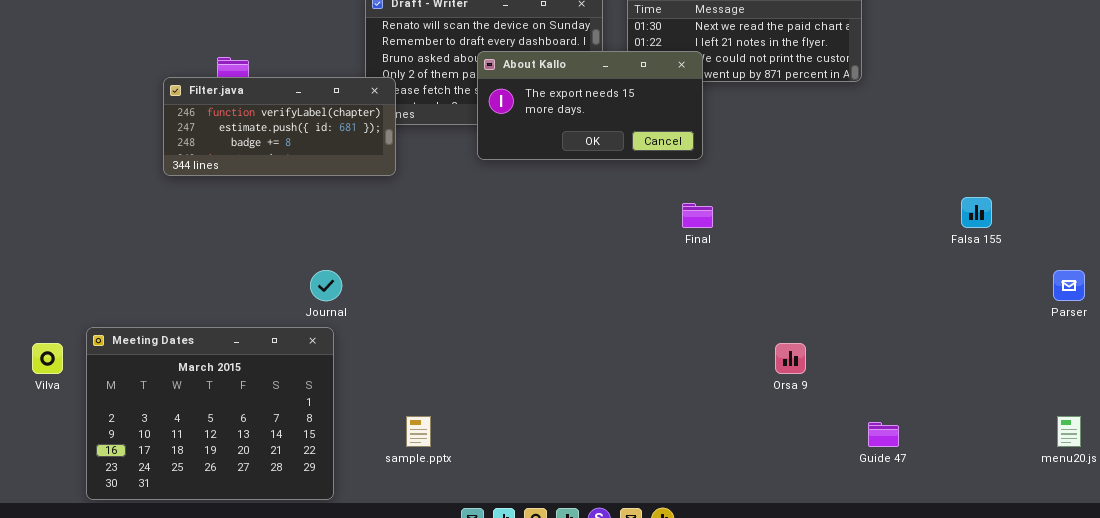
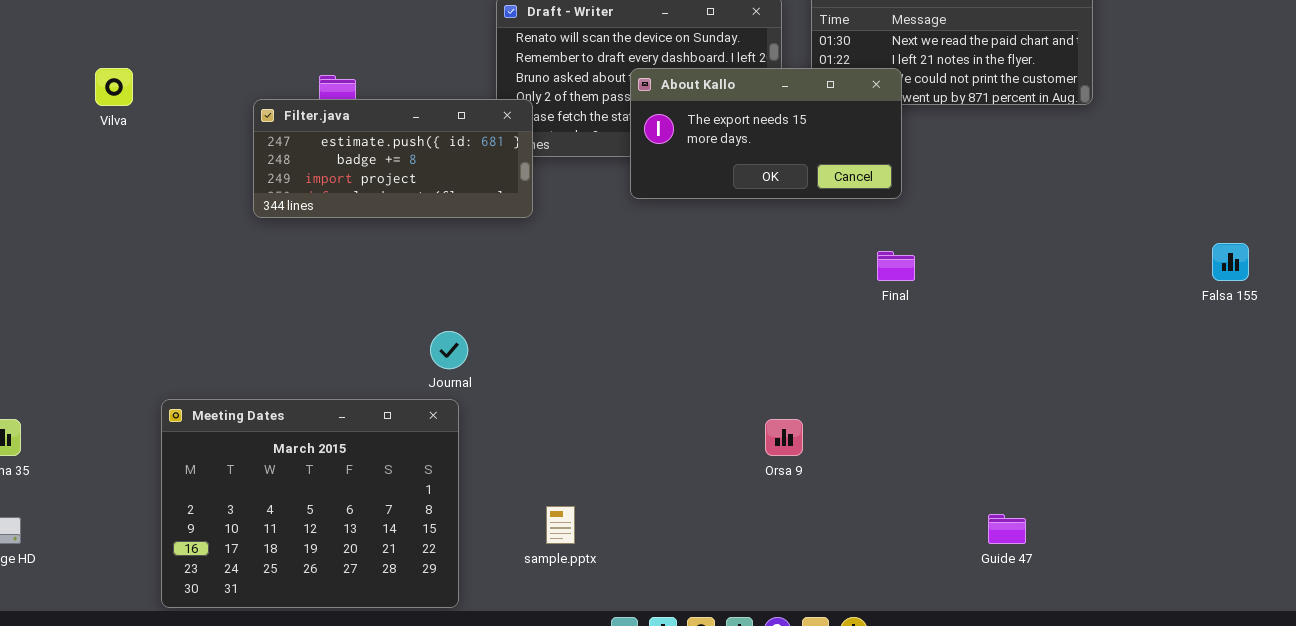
Filter.java: [163,77,396,176] -> [253,99,533,218], scrolled down 1 row
Vilva: [32,343,63,374] -> [95,68,133,106], moved
Orsa 9: [775,343,806,374] -> [765,419,803,456], moved
Guide 47: [868,422,899,447] -> [988,514,1026,544], moved

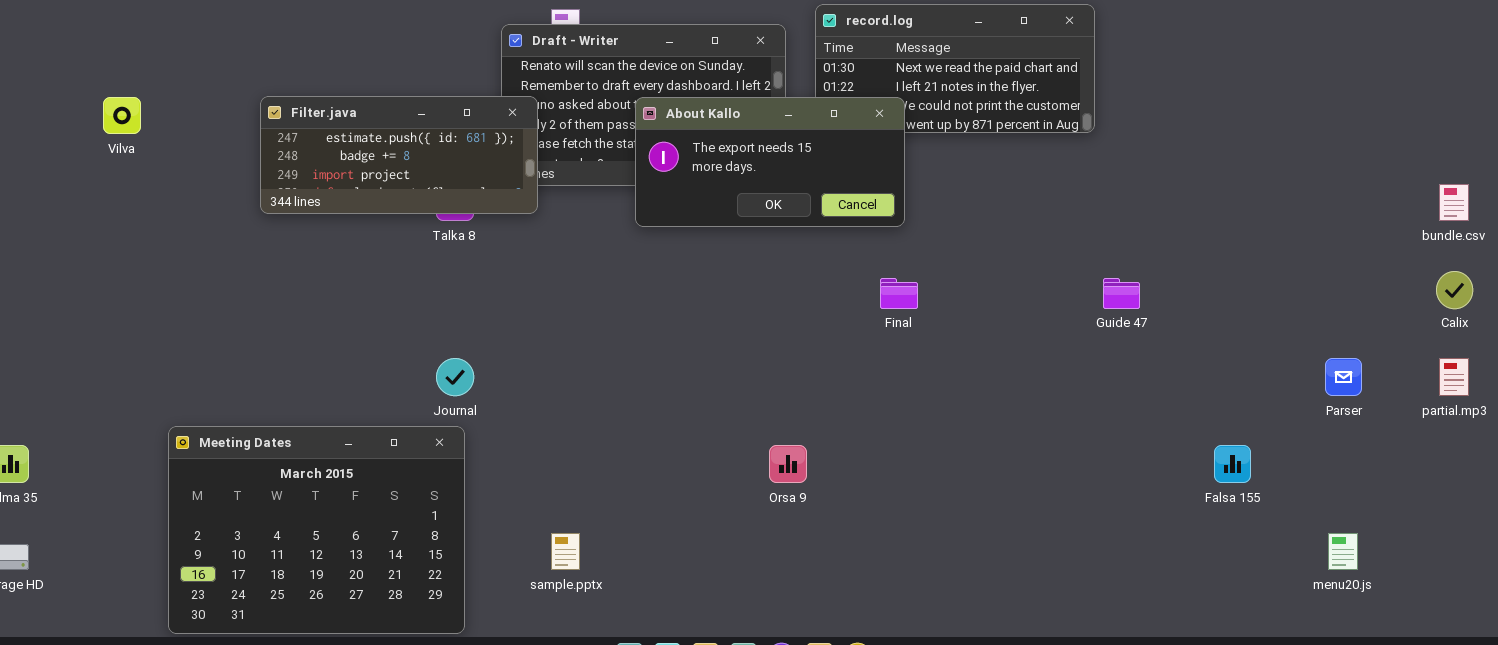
Filter.java: [253,99,533,218] -> [260,96,538,214], moved
Falsa 155: [1212,243,1249,281] -> [1214,445,1251,483], moved
Guide 47: [988,514,1026,544] -> [1103,278,1140,309], moved

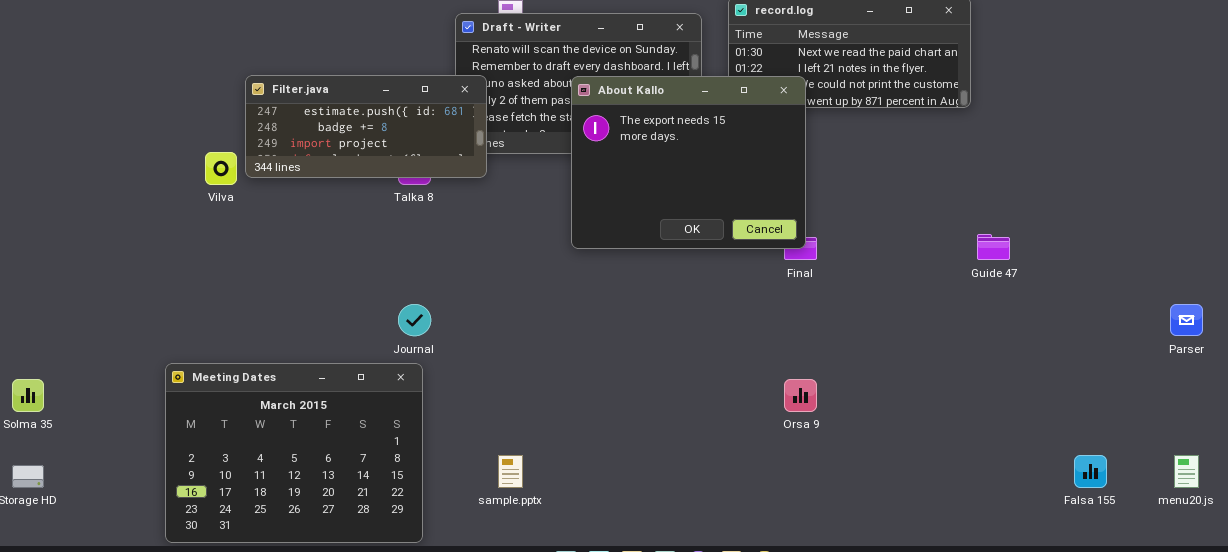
Vilva: [103,97,141,134] -> [205,152,237,185], moved
About Kallo: [635,97,905,227] -> [571,76,806,249], resized
Orsa 9: [769,445,807,483] -> [784,379,817,412], moved
Falsa 155: [1214,445,1251,483] -> [1074,455,1107,488], moved

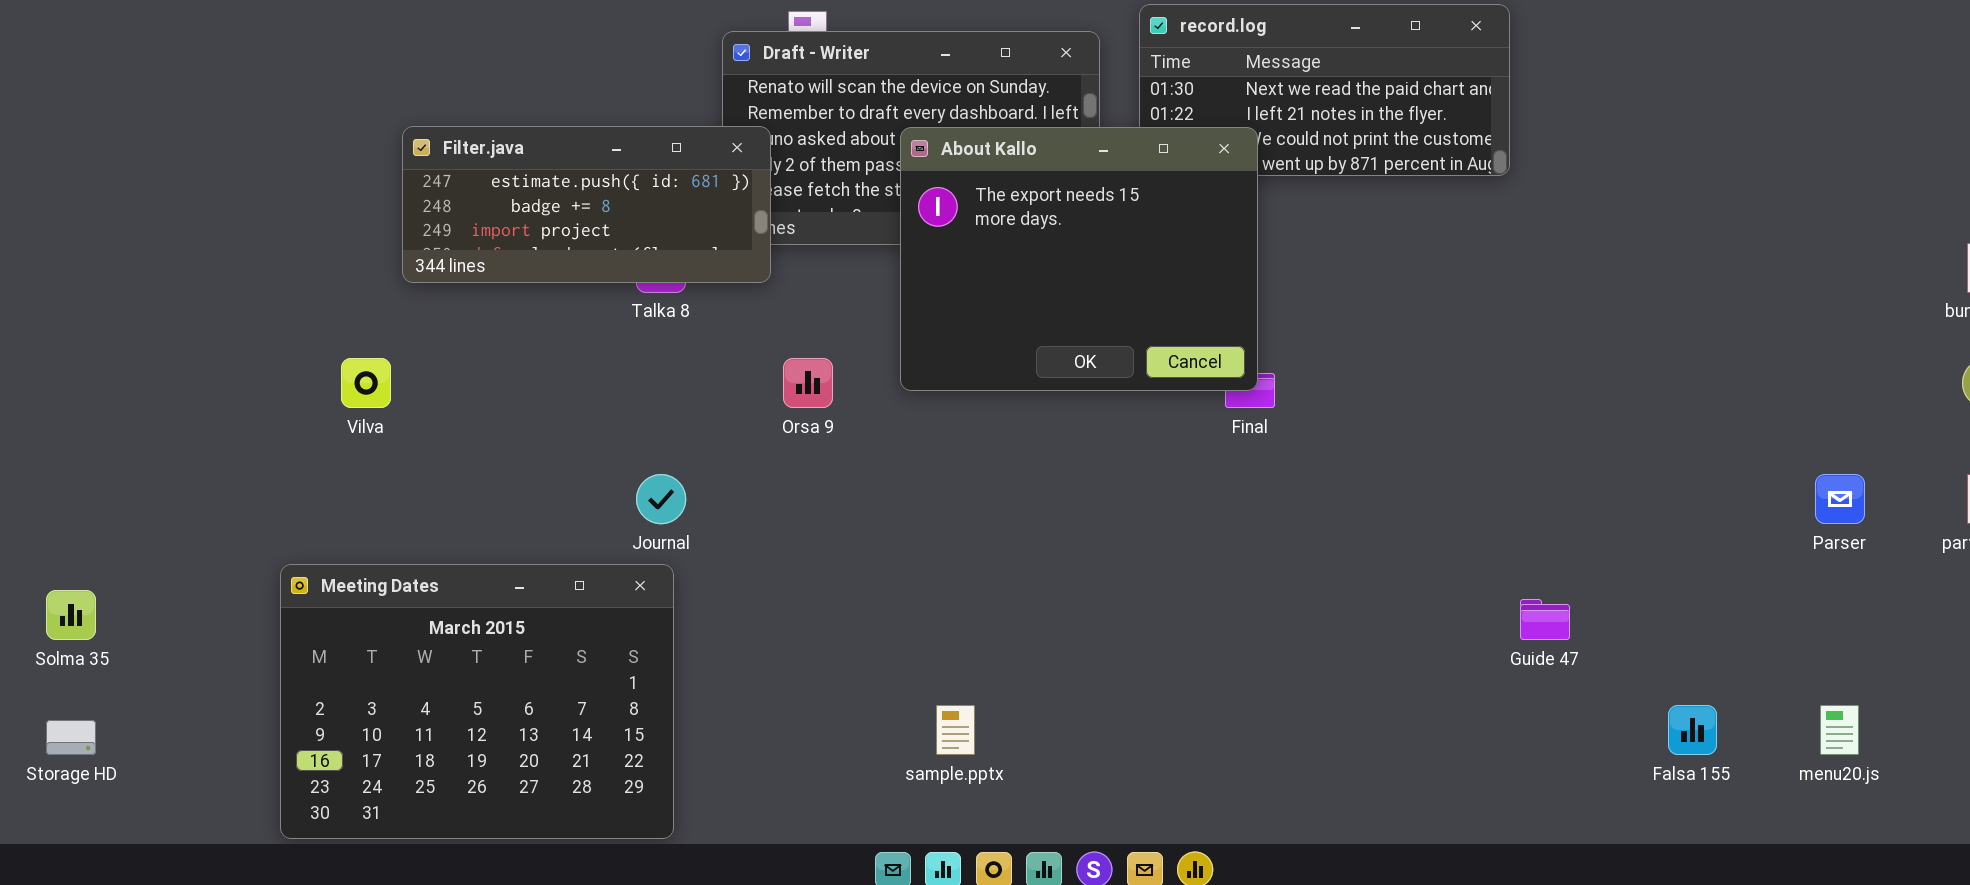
Vilva: [205,152,237,185] -> [341,358,391,408], moved
Guide 47: [977,234,1010,260] -> [1520,599,1570,640], moved
Orsa 9: [784,379,817,412] -> [783,358,833,408], moved
sample.pptx: [498,455,523,488] -> [936,705,975,755], moved

